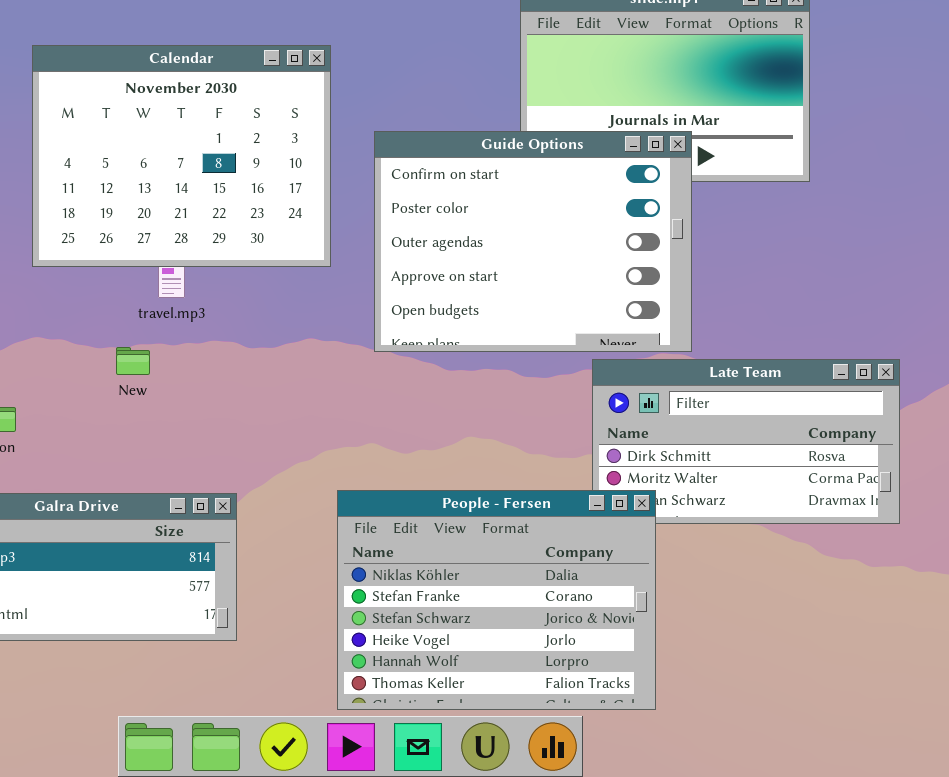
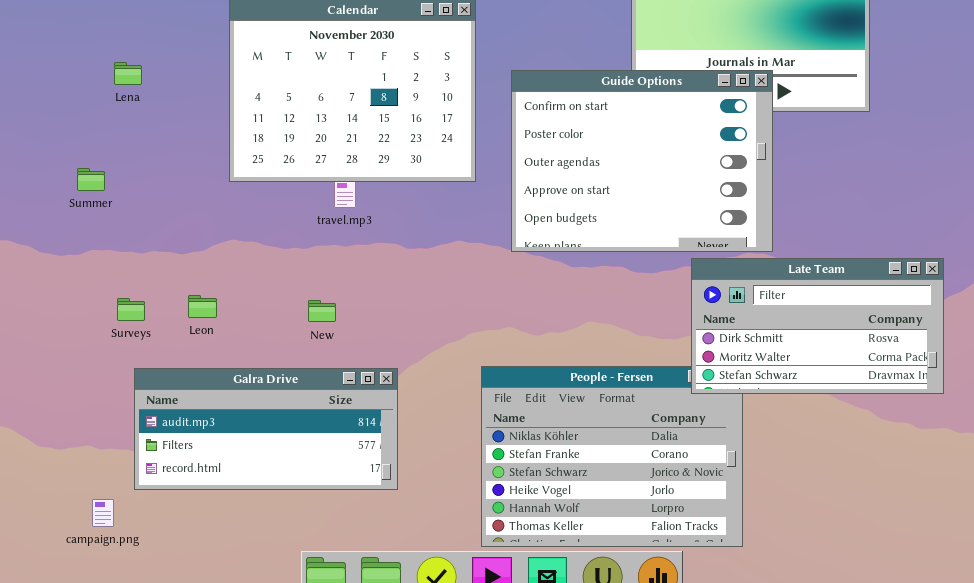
New: [116,347,150,375] -> [308,300,336,322], moved
Late Team: [592,359,900,524] -> [691,258,944,394], raised

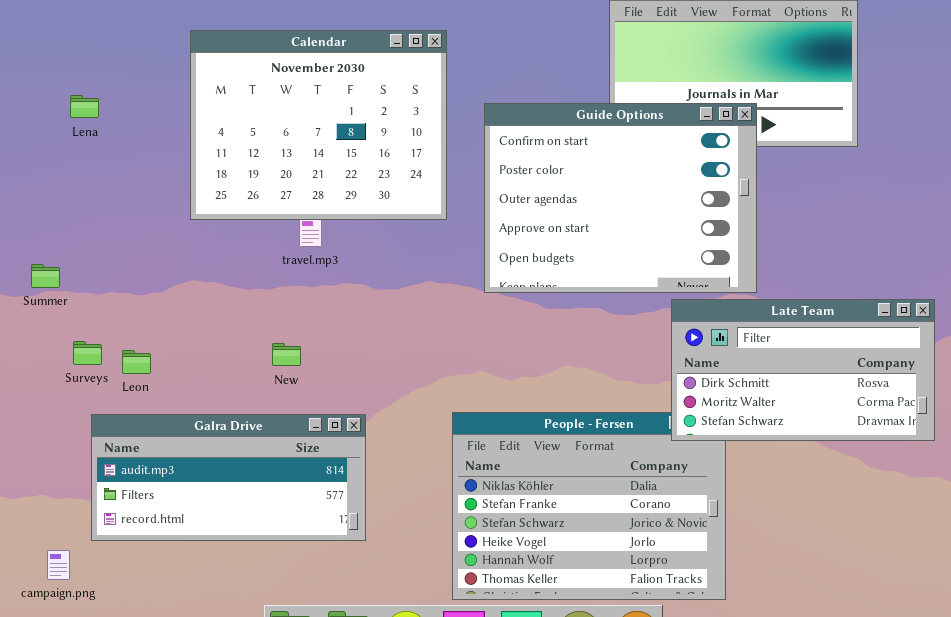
Summer: [77,168,105,191] -> [31,264,60,288], moved
Leon: [188,295,217,318] -> [122,350,151,374], moved

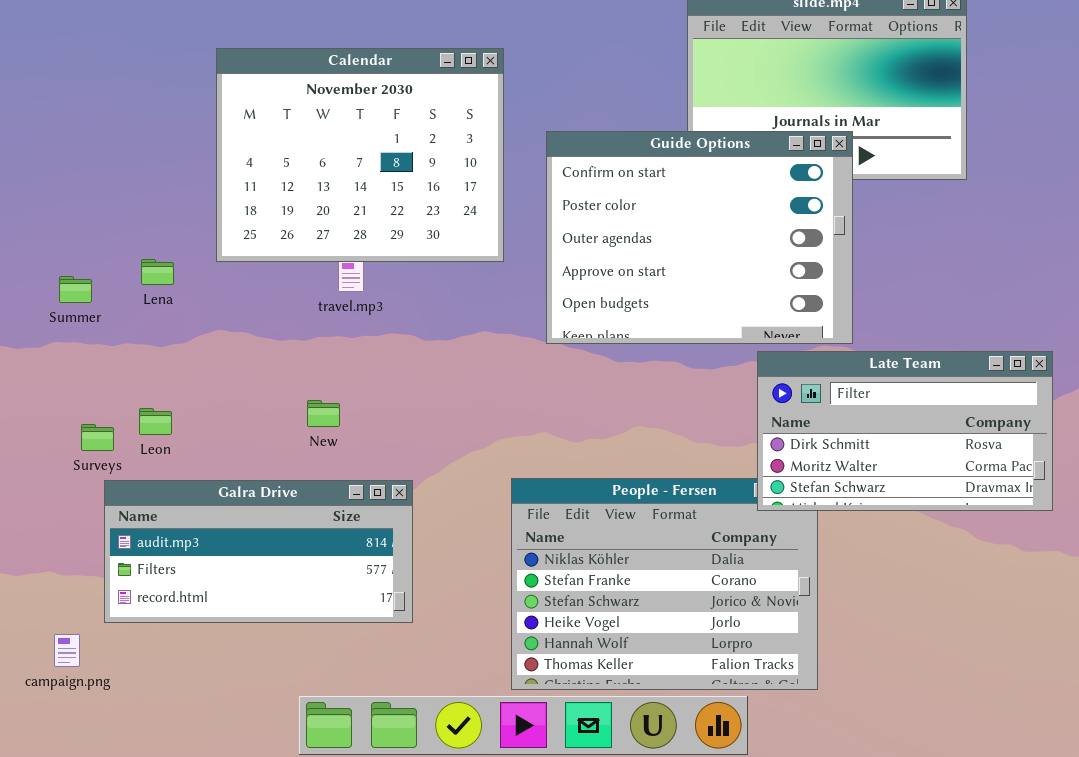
Lena: [70,95,99,118] -> [141,259,174,285], moved
Summer: [31,264,60,288] -> [59,276,92,303], moved
Surveys: [73,341,102,365] -> [81,424,114,451], moved

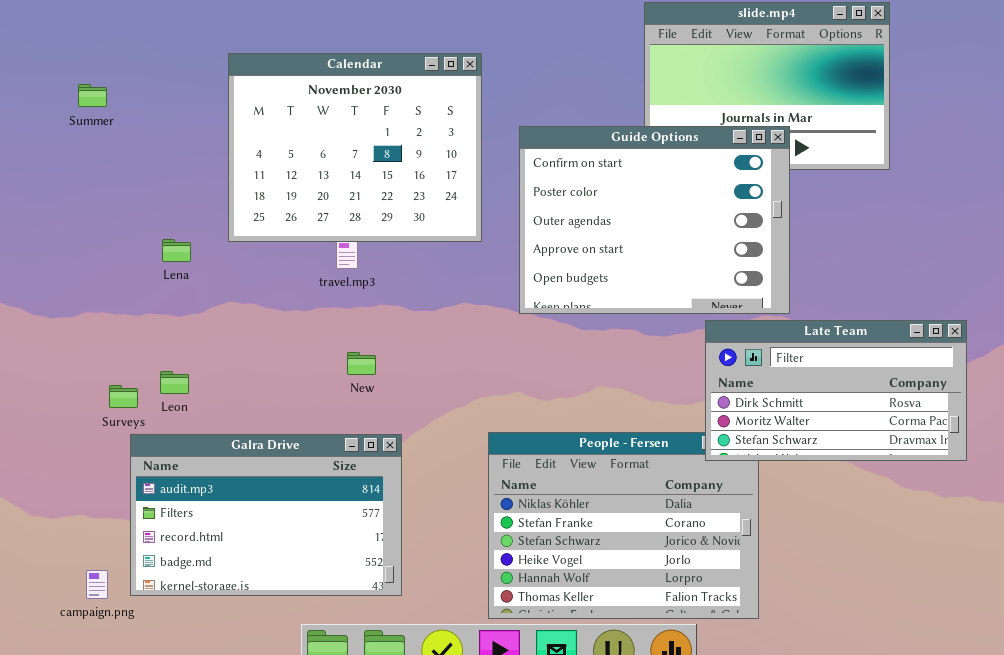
Summer: [59,276,92,303] -> [78,84,107,107], moved
New: [307,400,340,427] -> [347,352,376,375], moved
Galra Drive: [104,480,413,623] -> [130,434,402,596], resized

